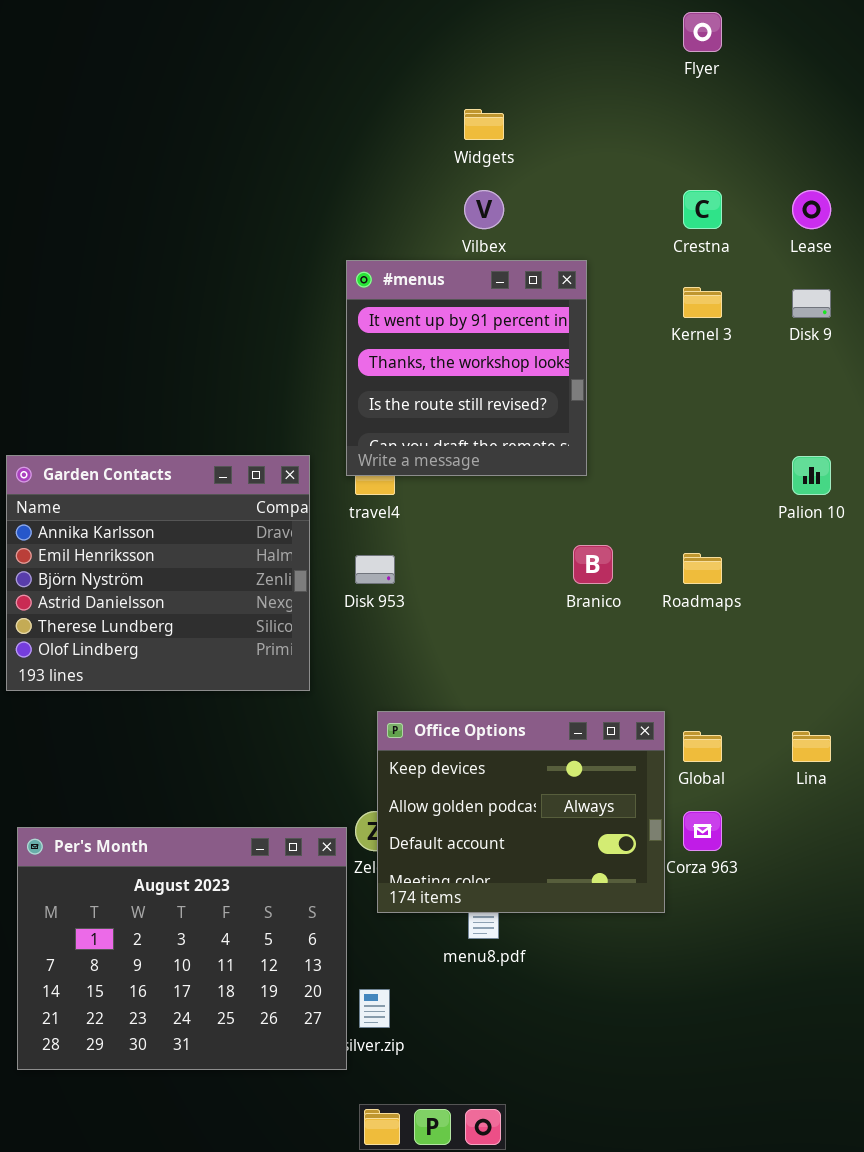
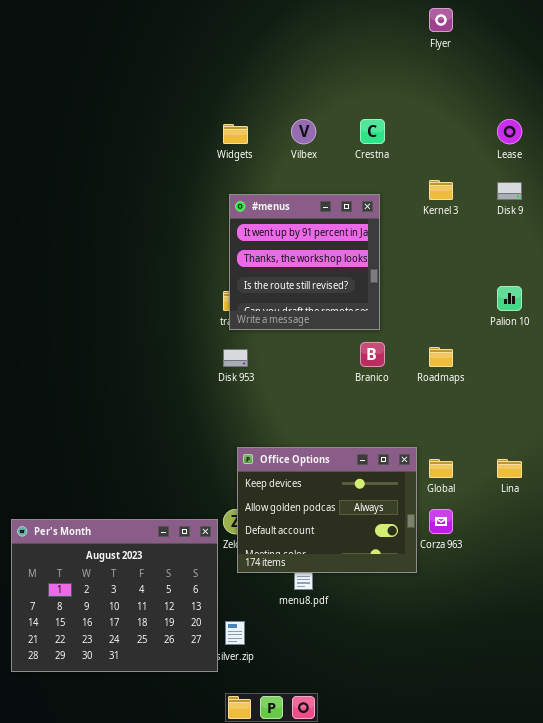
Widgets: [464,109,504,140] -> [223,124,248,144], moved
Crestna: [683,190,722,229] -> [360,119,385,144], moved
#menus: [346,260,587,476] -> [229,194,380,330], moved
Garden Contacts: [6,455,310,691] -> none, closed

